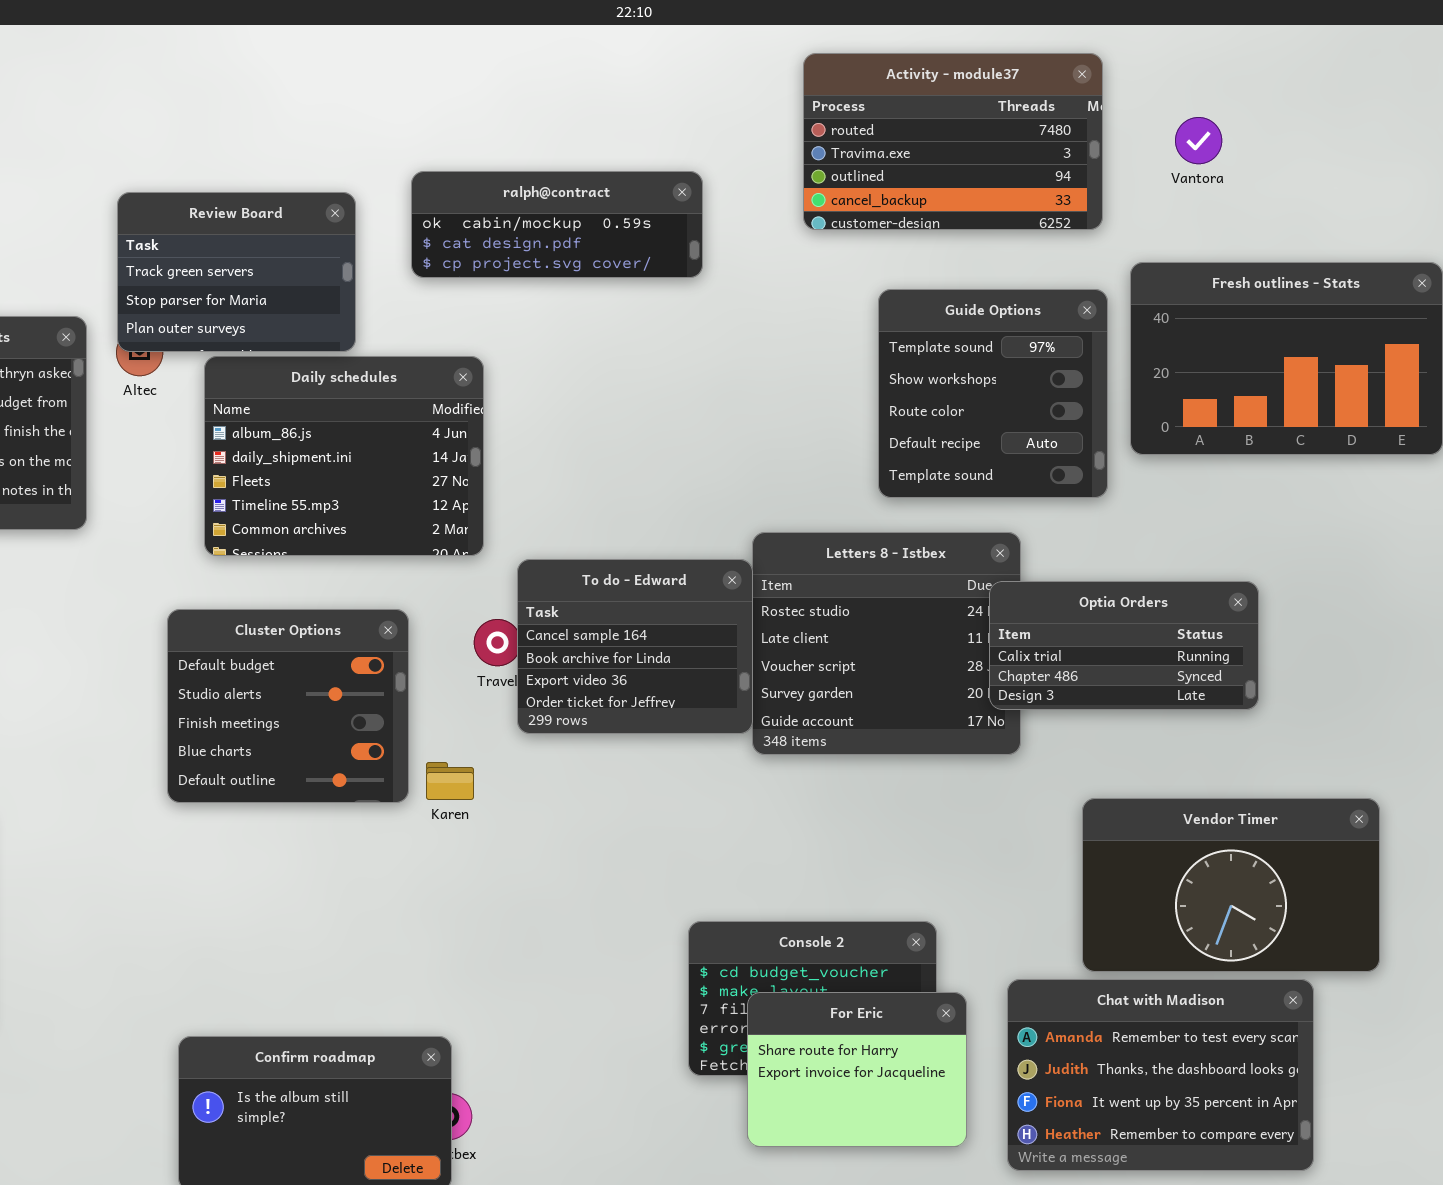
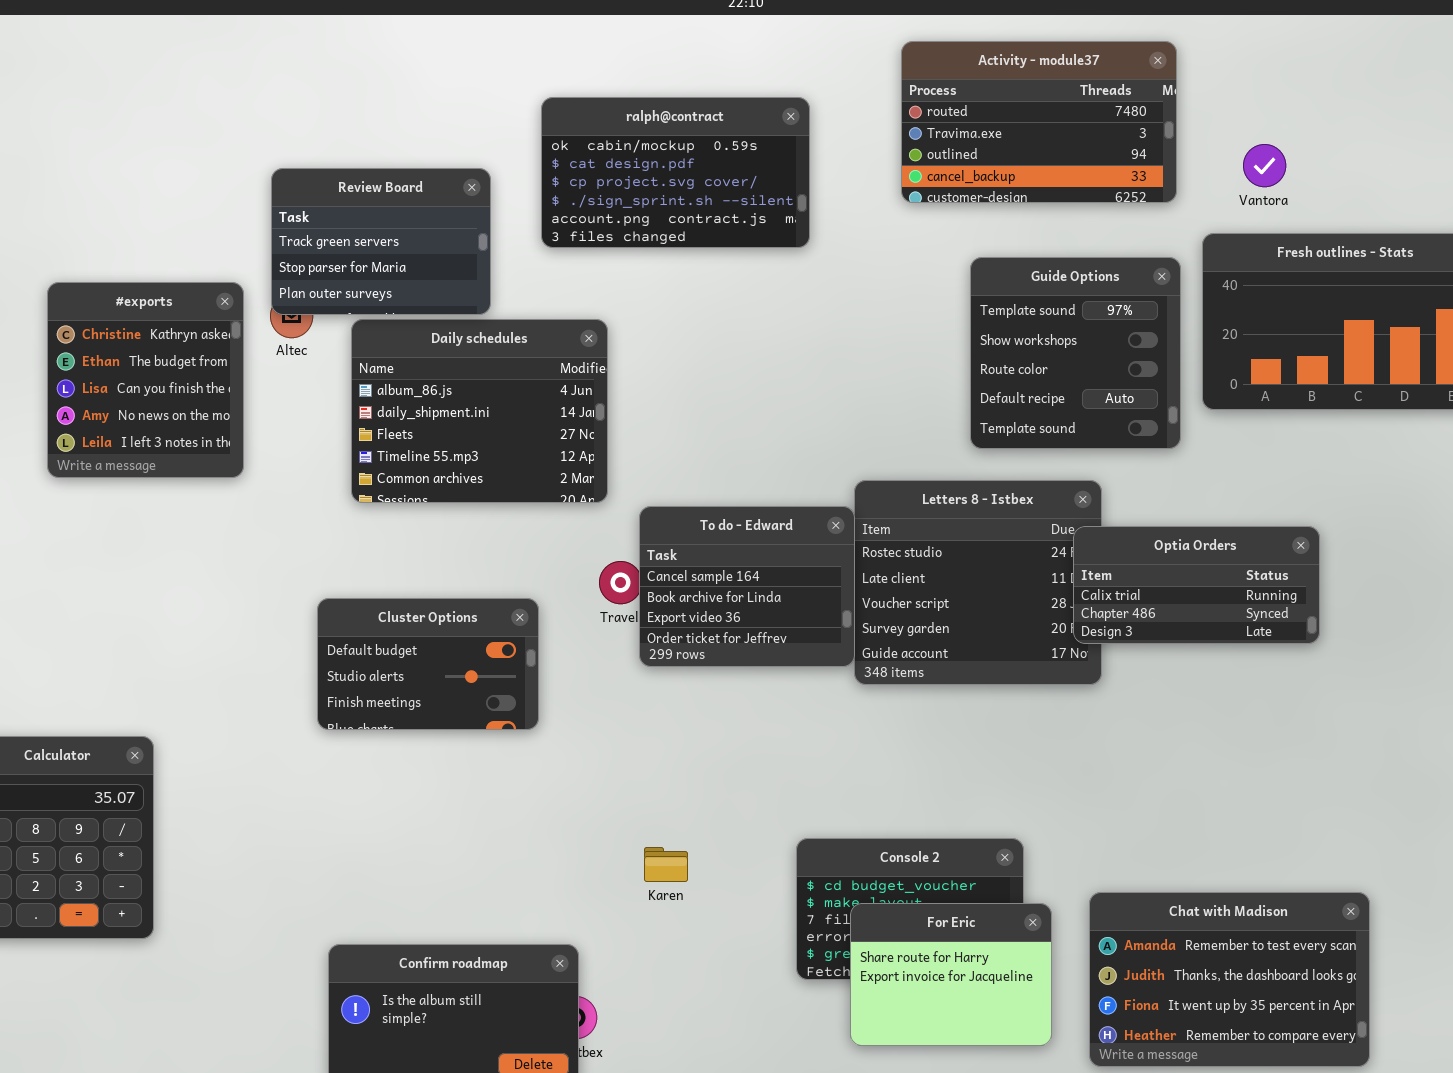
Vantora: [1175,117,1222,164] -> [1243,144,1286,187], moved
ralph@contract: [411,171,703,278] -> [541,97,810,248], resized
Cluster Options: [167,609,409,803] -> [317,598,539,730], resized
Karen: [426,762,474,800] -> [644,847,688,882], moved
Vendor Timer: [1082,798,1380,972] -> none, closed

